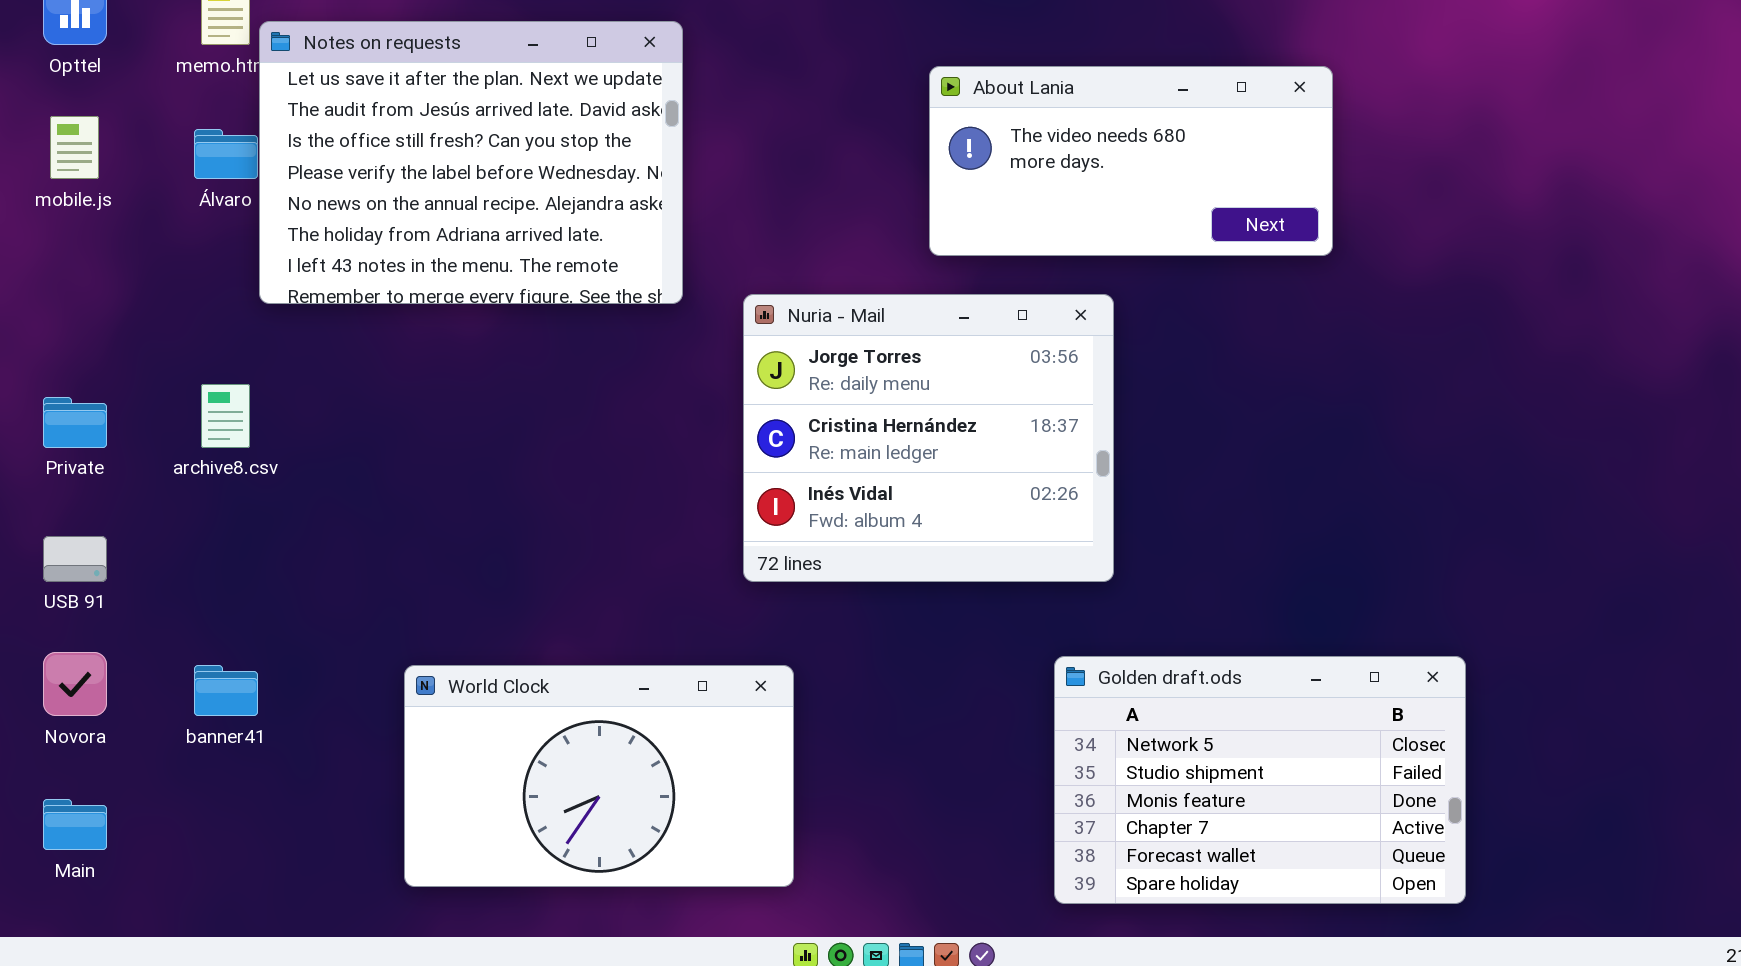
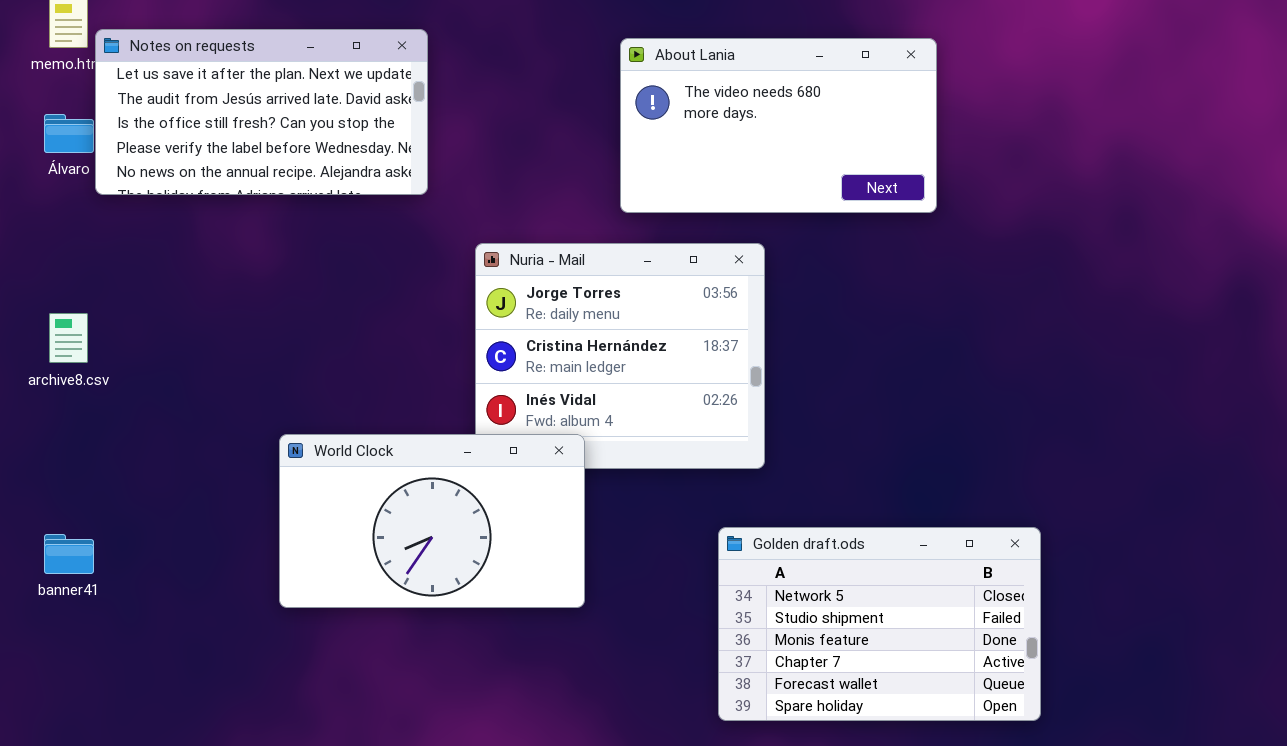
Notes on requests: [259,21,683,304] -> [95,29,428,195], resized
About Lania: [929,66,1333,256] -> [620,38,937,213], resized
World Clock: [404,665,794,887] -> [279,434,585,608], moved

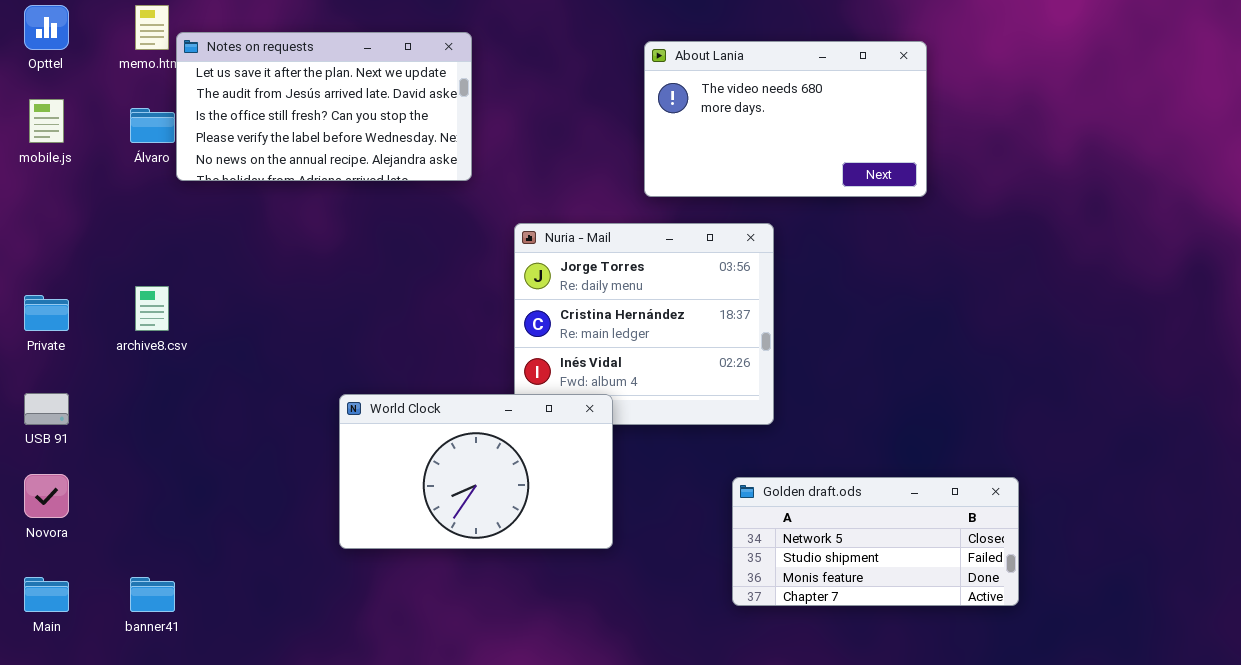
Golden draft.ods: [718,527,1041,721] -> [732,477,1019,606], resized
banner41: [44,534,94,574] -> [130,577,175,612], moved

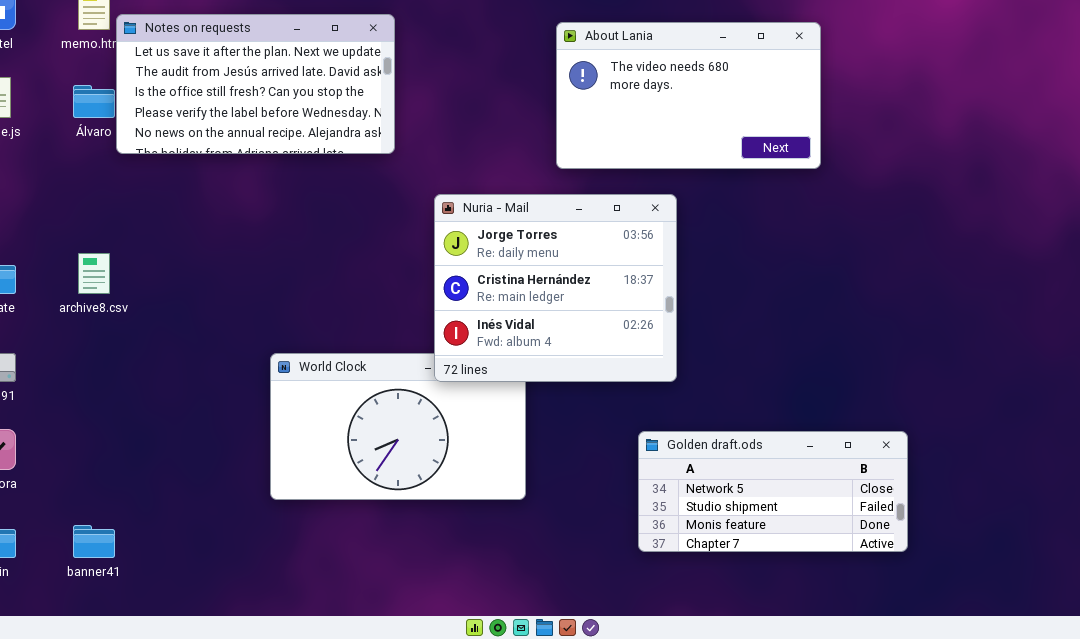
Nuria - Mail: [514,223,774,425] -> [434,194,677,382], raised

